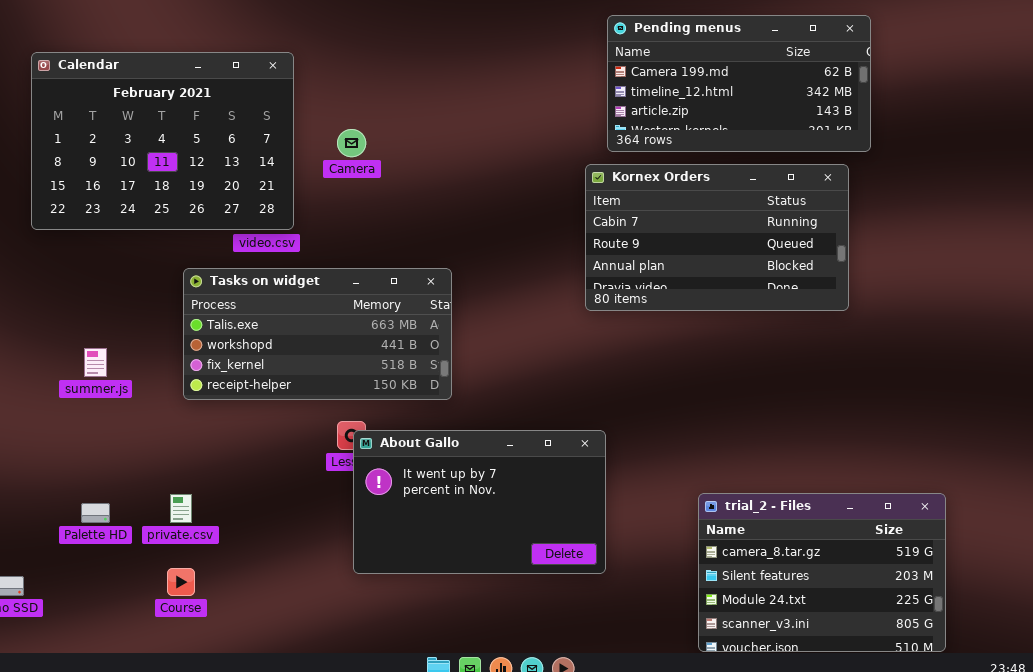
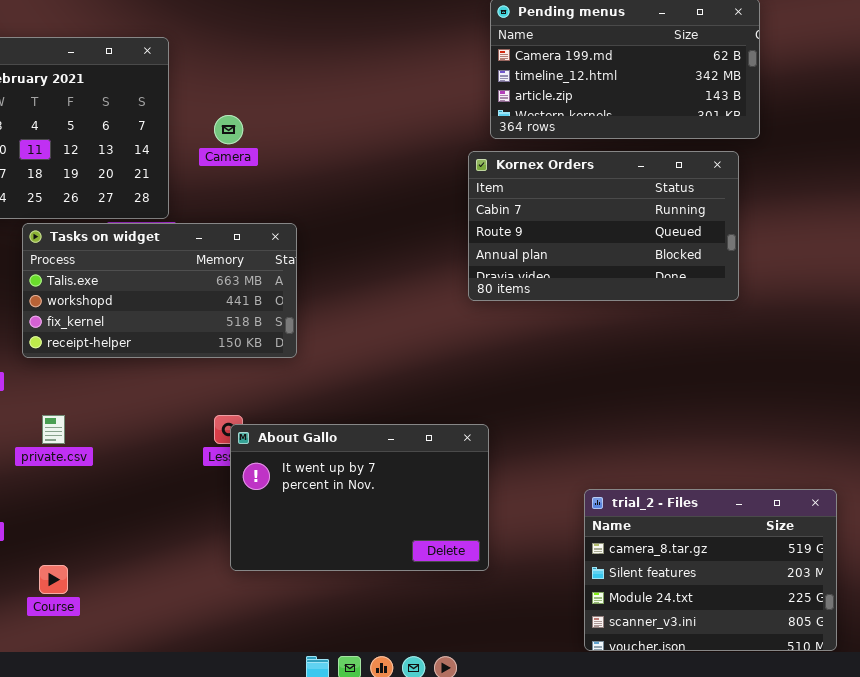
Tasks on widget: [183,268,452,400] -> [22,223,297,358], moved
private.csv: [170,494,192,523] -> [42,415,65,444], moved

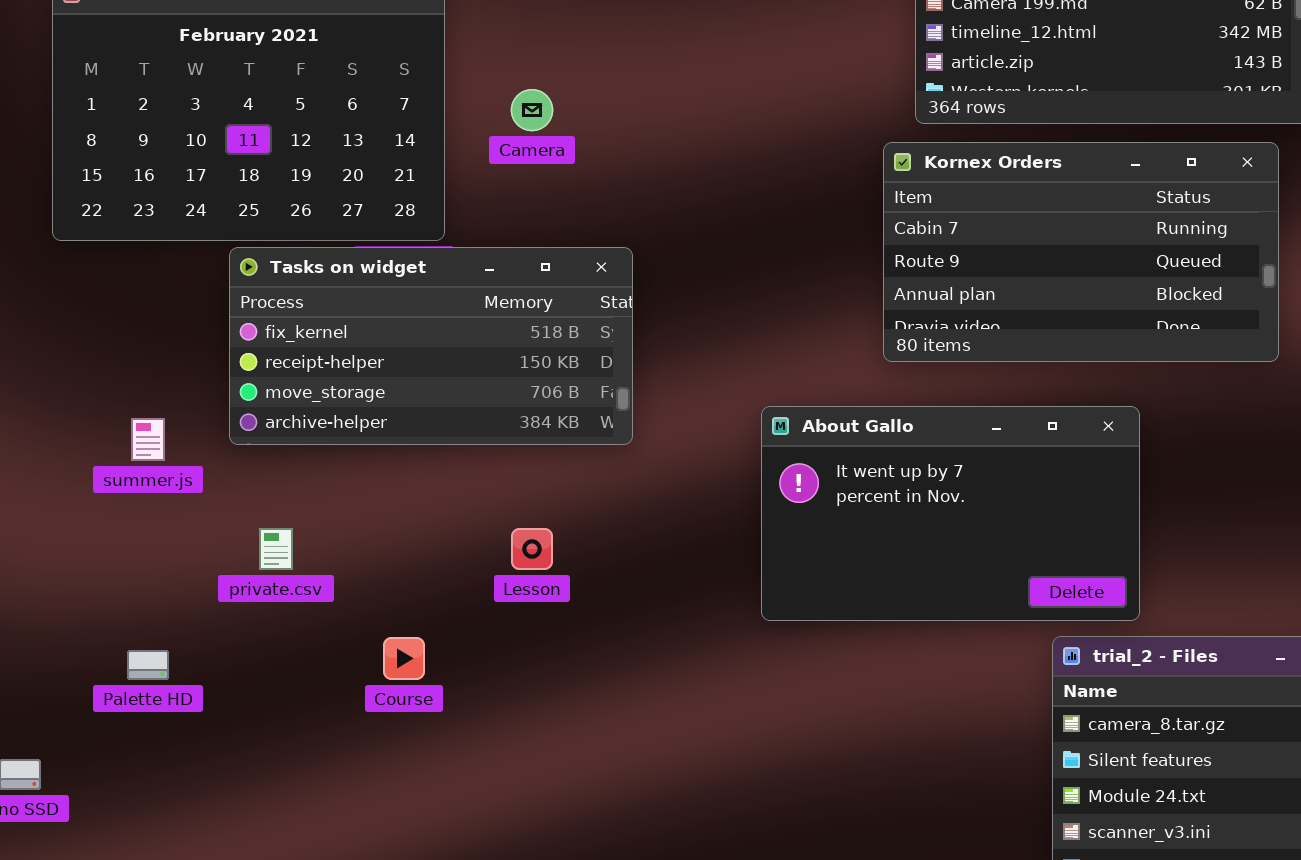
Tasks on widget: [22,223,297,358] -> [229,247,633,445], scrolled down 2 rows
About Gallo: [230,424,489,571] -> [761,406,1140,621], moved
Course: [39,565,68,594] -> [383,637,425,680], moved

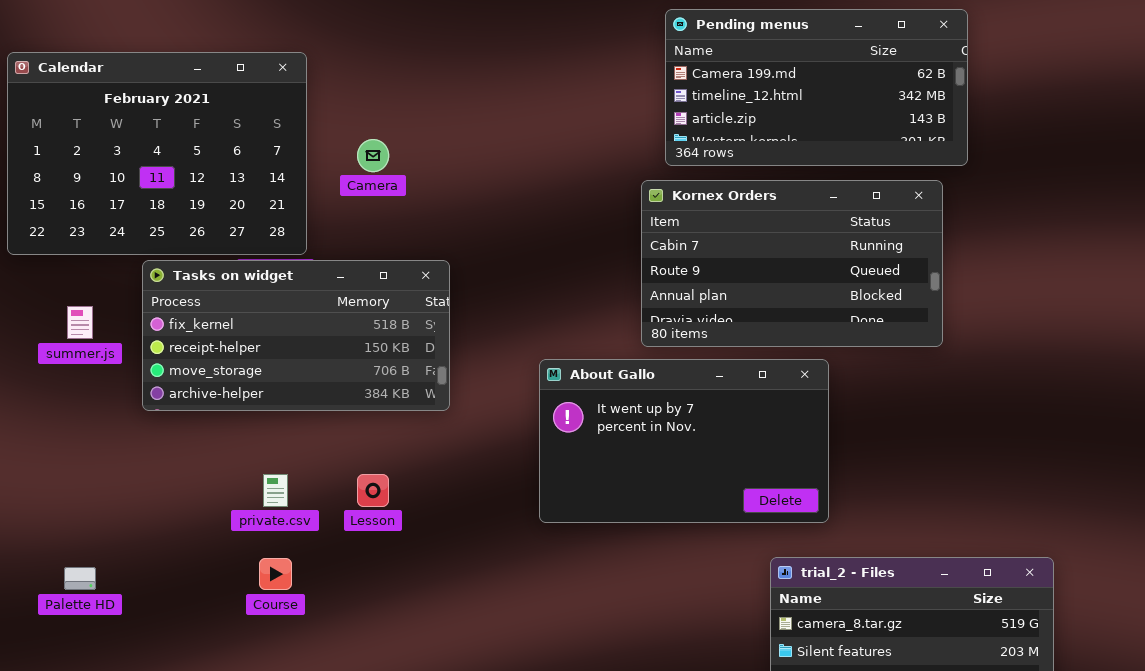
About Gallo: [761,406,1140,621] -> [539,359,829,523], moved
summer.js: [131,418,165,461] -> [67,306,93,339], moved
private.csv: [259,528,293,570] -> [263,474,288,507], moved

